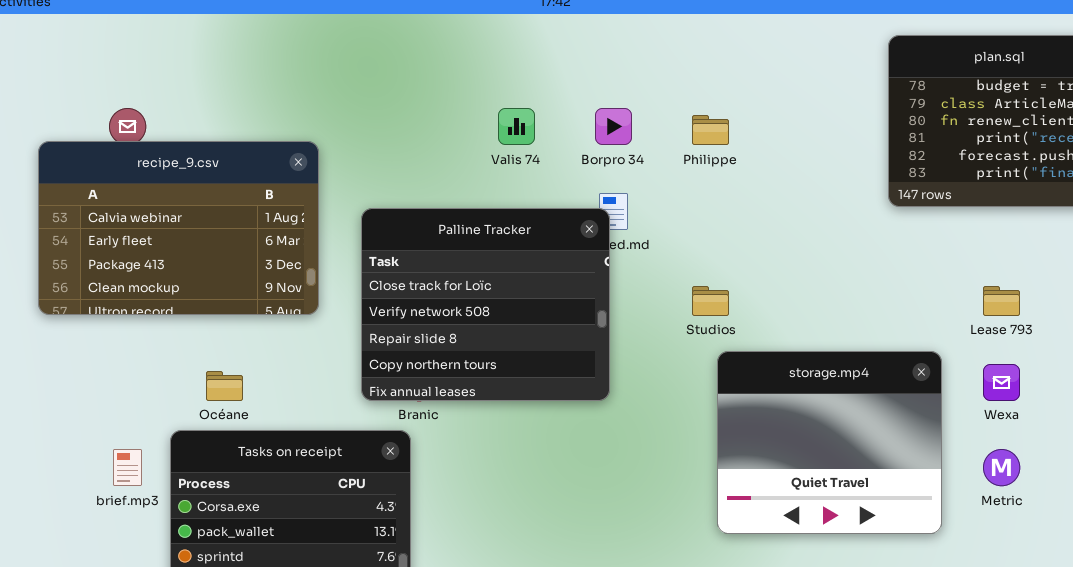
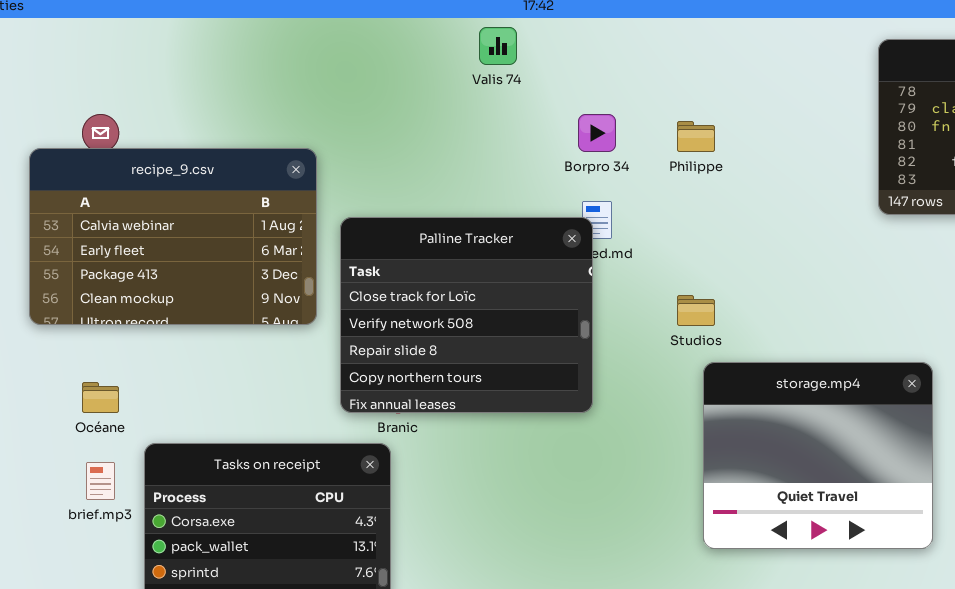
Valis 74: [498,108,535,145] -> [479,27,517,65], moved
recipe_9.csv: [38,141,319,315] -> [29,148,317,325], moved
Océane: [206,371,243,401] -> [82,382,119,413], moved

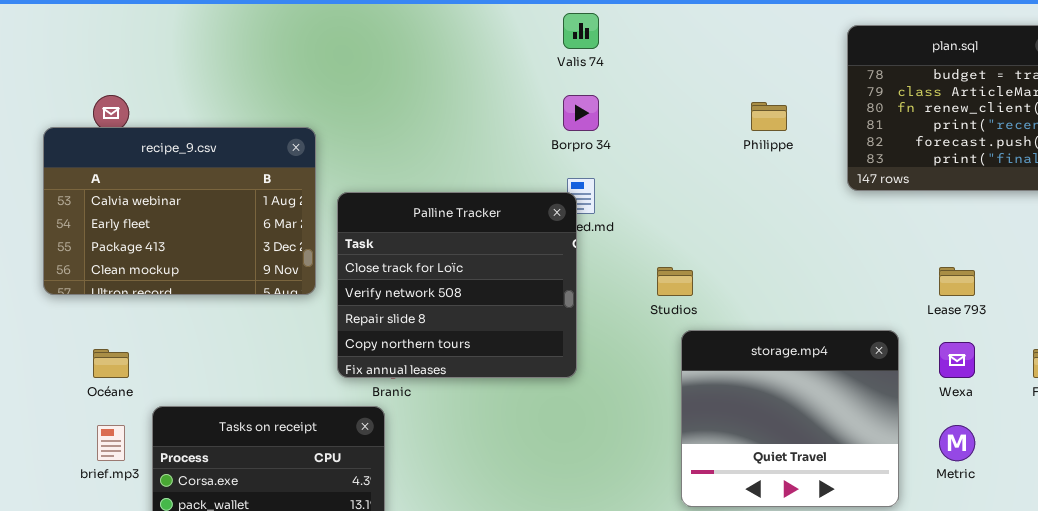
Valis 74: [479,27,517,65] -> [563,13,599,49], moved
Philippe: [677,121,715,152] -> [751,102,787,131], moved

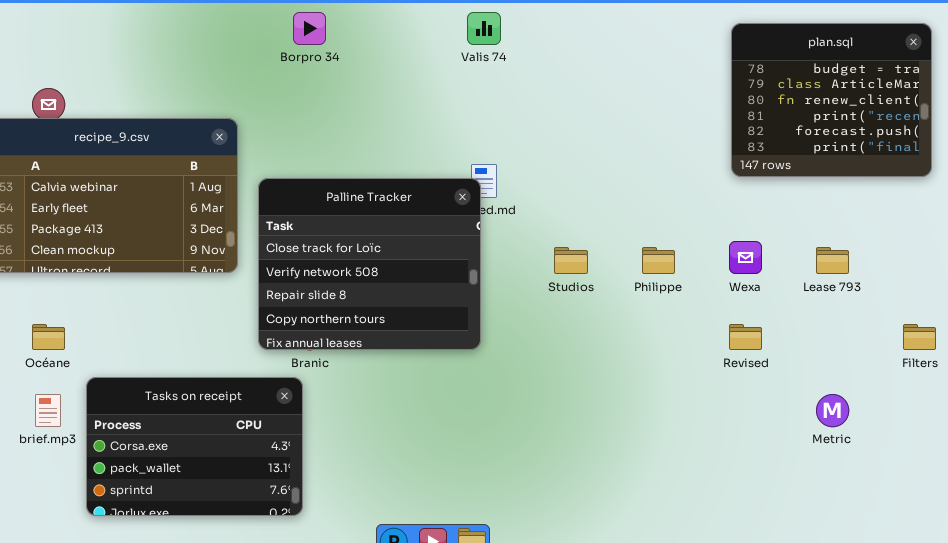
Borpro 34: [563,95,599,131] -> [293,12,326,45], moved
Philippe: [751,102,787,131] -> [642,247,675,274], moved
storage.mp4: [681,330,899,507] -> none, closed
Wexa: [939,342,975,378] -> [729,241,762,274], moved

